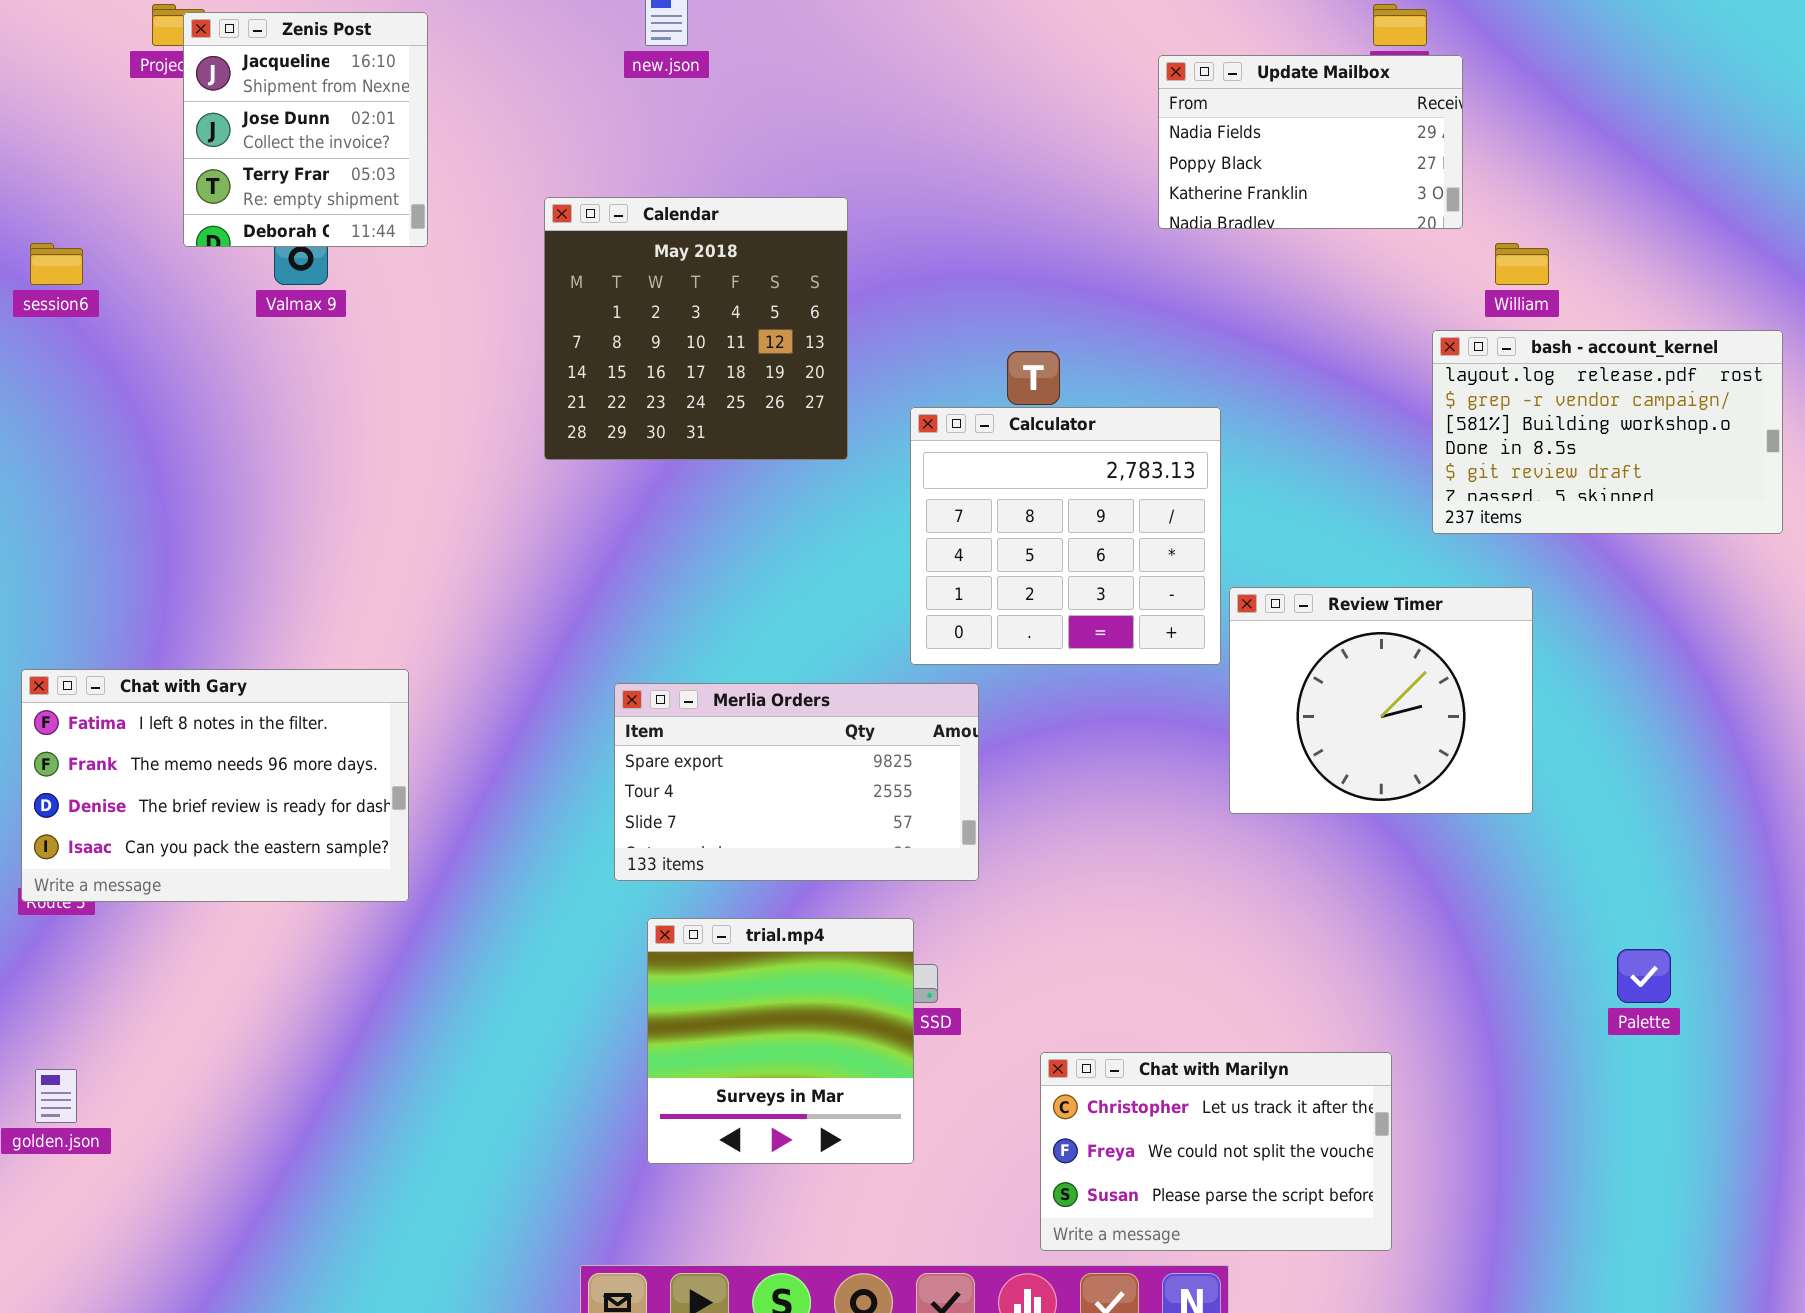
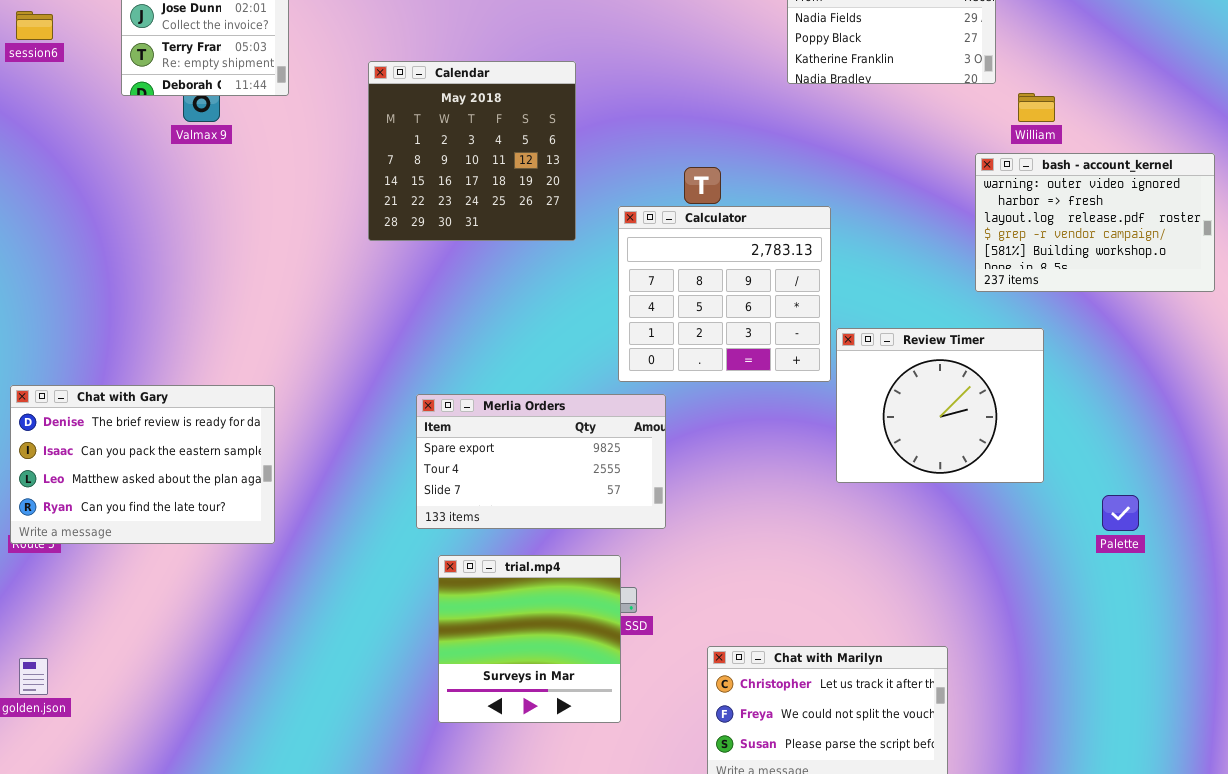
session6: [30,243,83,285] -> [16,11,53,40], moved
bash - account_kernel: [1432,330,1783,534] -> [975,153,1215,292], scrolled up 2 rows
Chat with Gary: [21,669,409,902] -> [10,385,275,544], scrolled down 2 rows
Palette: [1617,949,1671,1003] -> [1102,495,1139,531], moved

